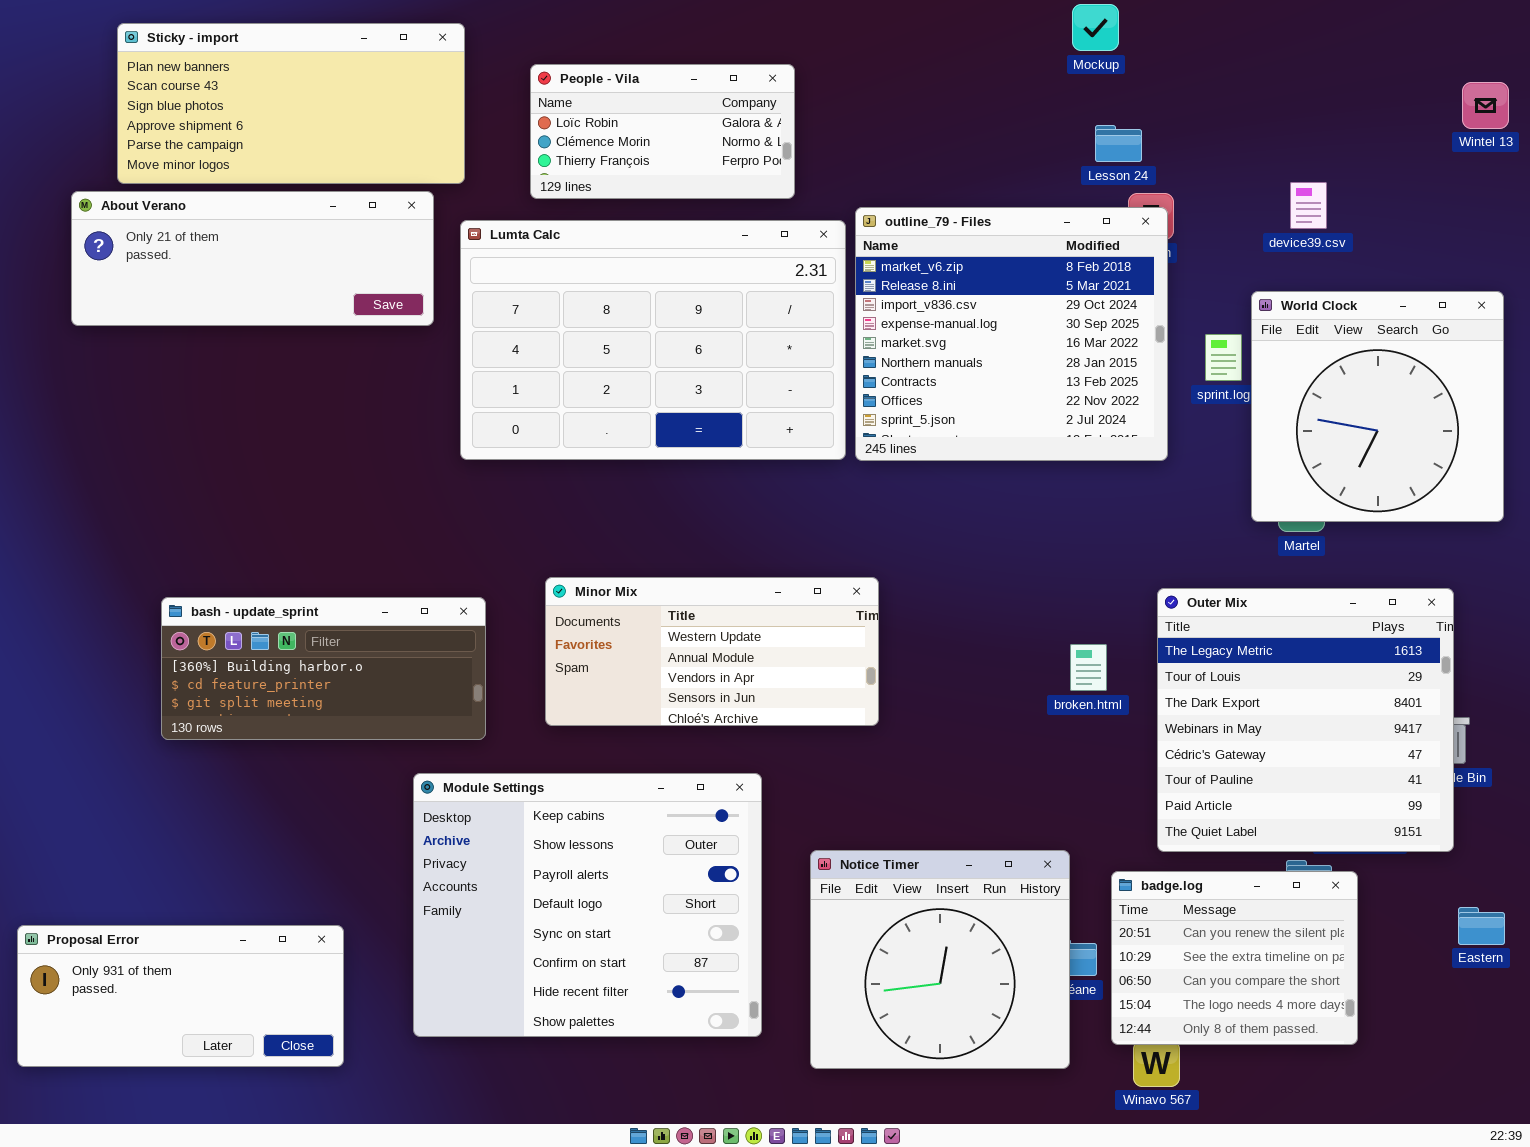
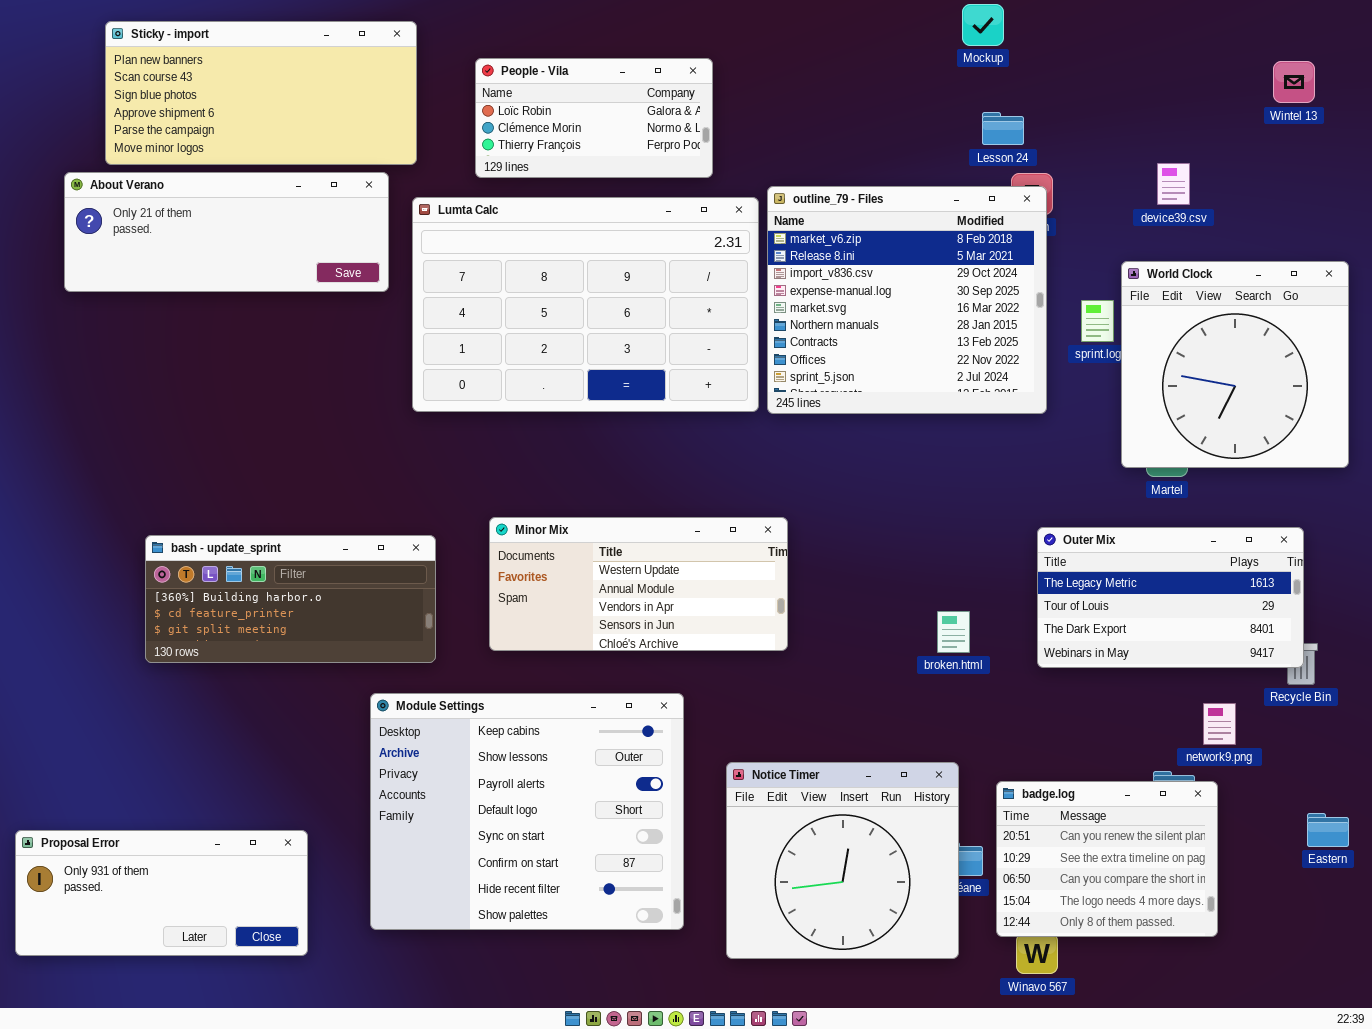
Wintel 13: [1462,82,1509,129] -> [1273,61,1315,103], moved
Outer Mix: [1157,588,1454,852] -> [1037,527,1304,668], resized
broken.html: [1070,644,1107,691] -> [937,611,970,653], moved

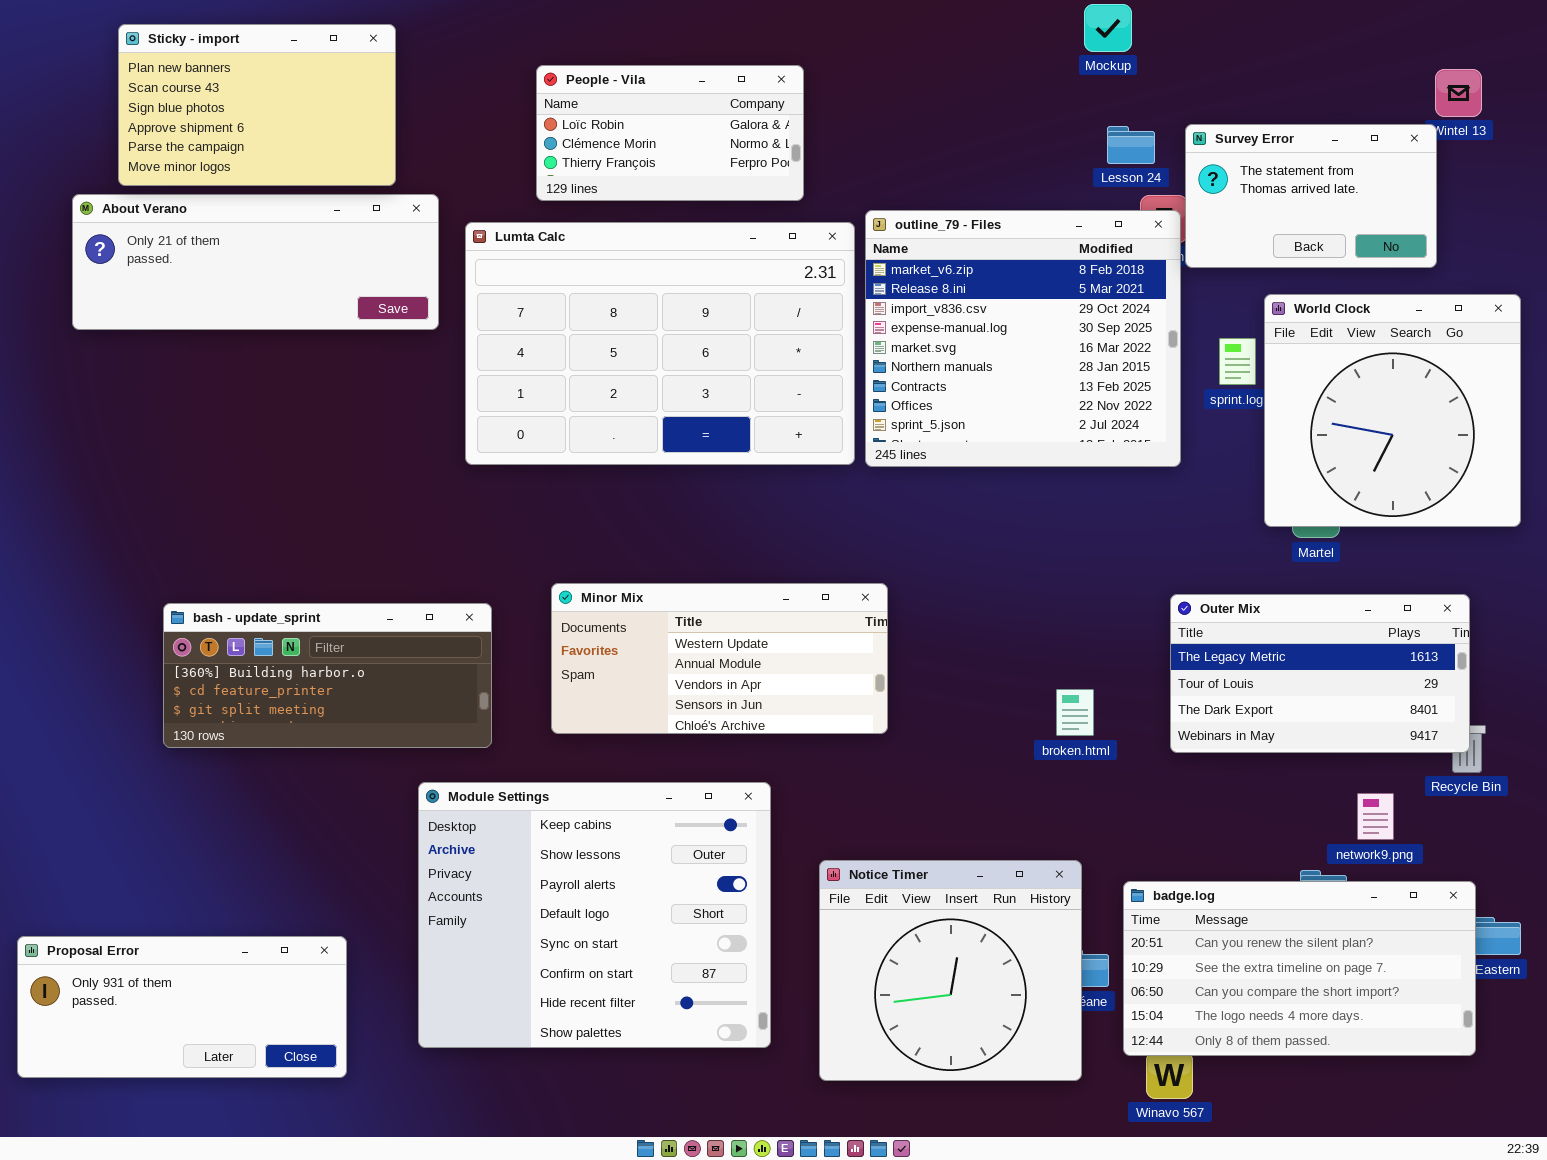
Sticky - import: [105,21,417,165] -> [118,24,396,186], resized
Survey Error: none -> [1185,124,1437,268], opened
badge.log: [996,781,1218,937] -> [1123,881,1476,1056], resized

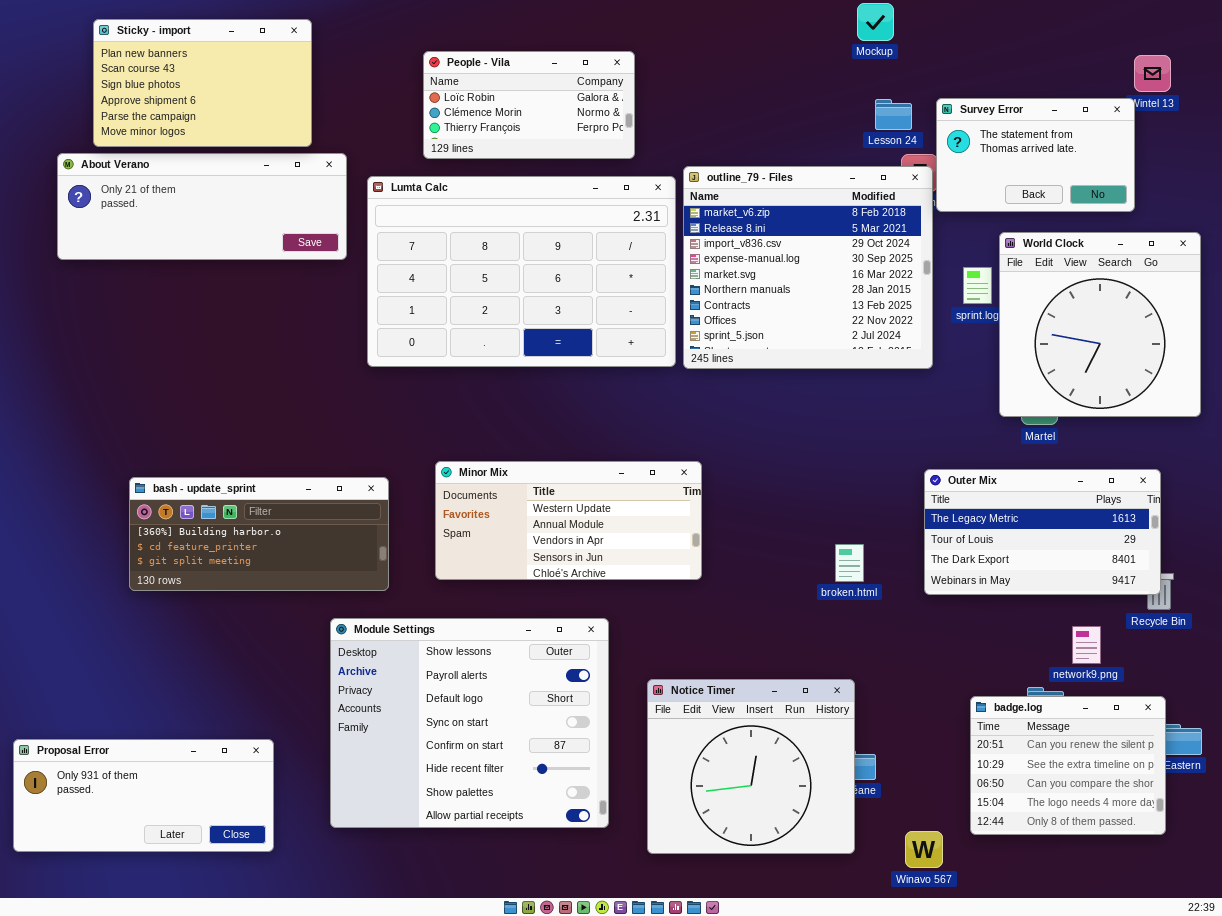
Module Settings: [418,782,771,1048] -> [330,618,609,828], scrolled down 1 row
badge.log: [1123,881,1476,1056] -> [970,696,1166,835], resized

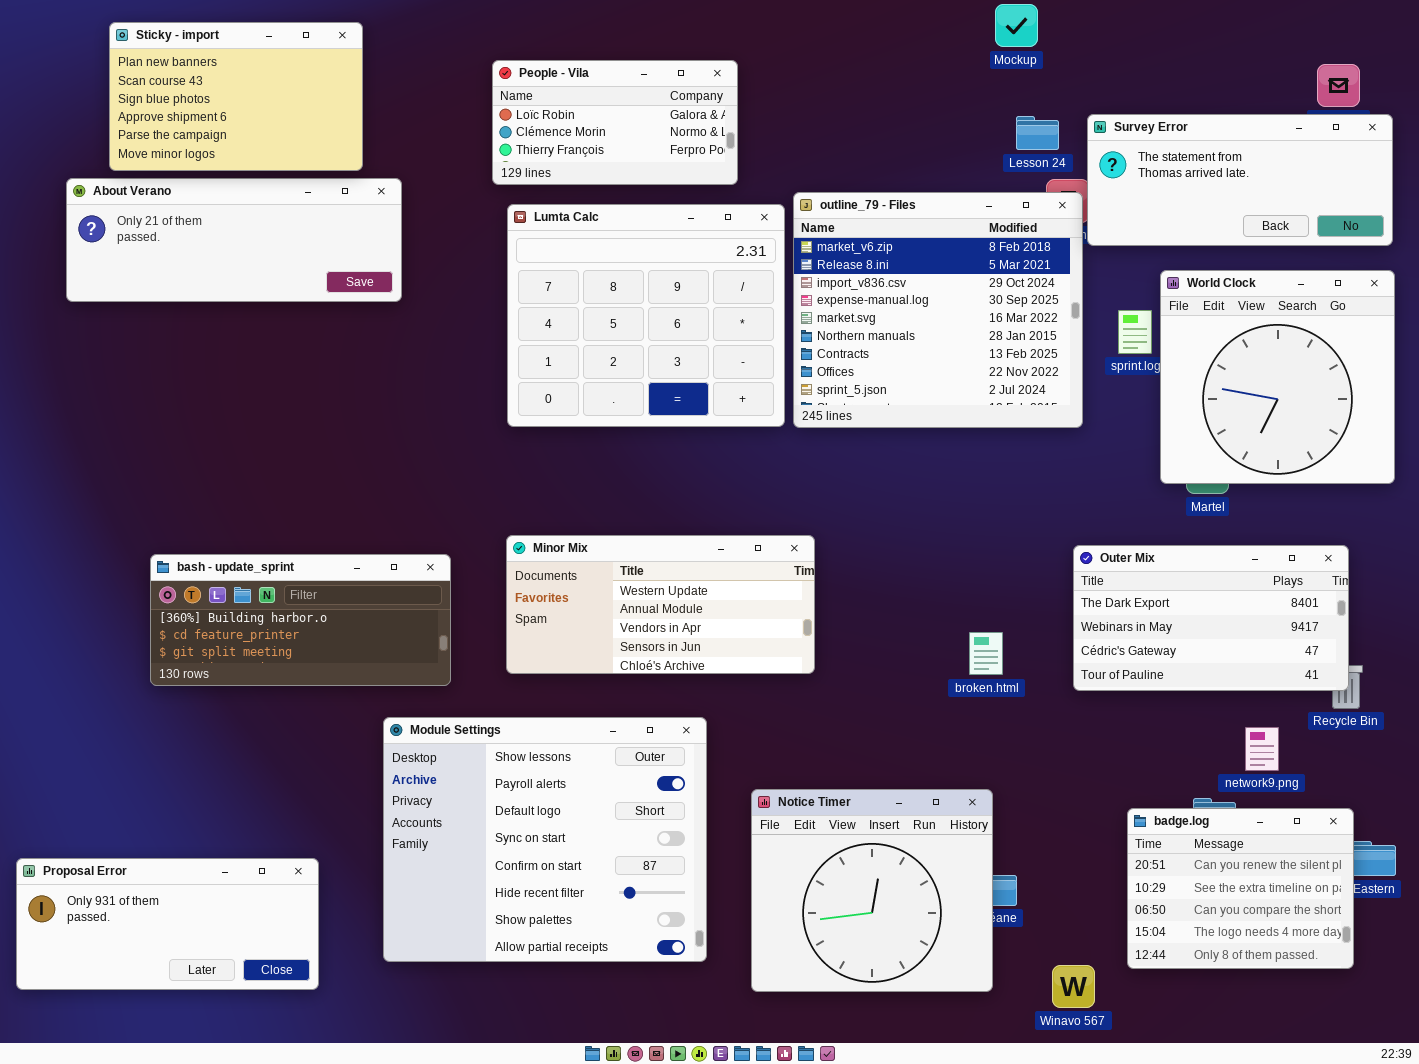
Survey Error: [936,98,1135,212] -> [1087,114,1393,246], resized
Lumta Calc: [367,176,676,367] -> [507,204,785,427], resized
Outer Mix: [924,469,1161,595] -> [1073,545,1349,691], scrolled down 2 rows

